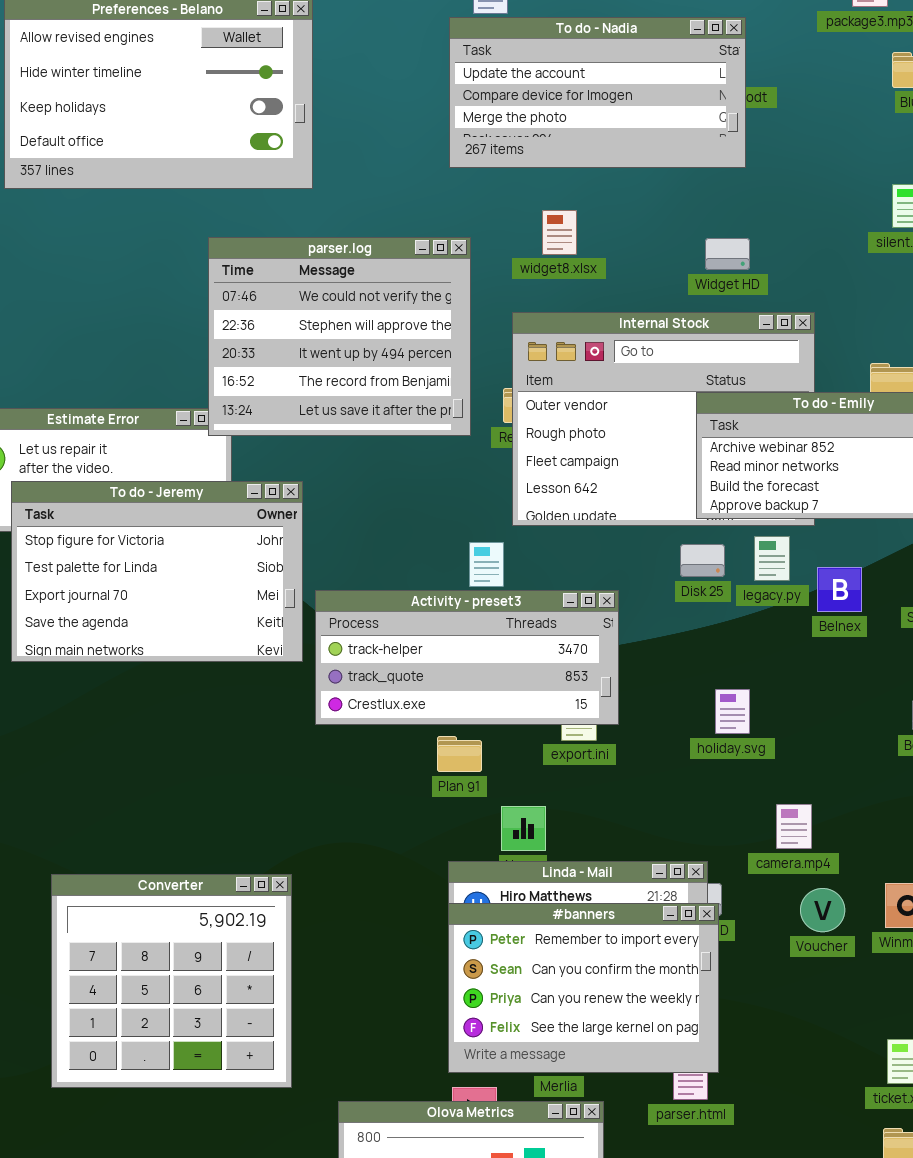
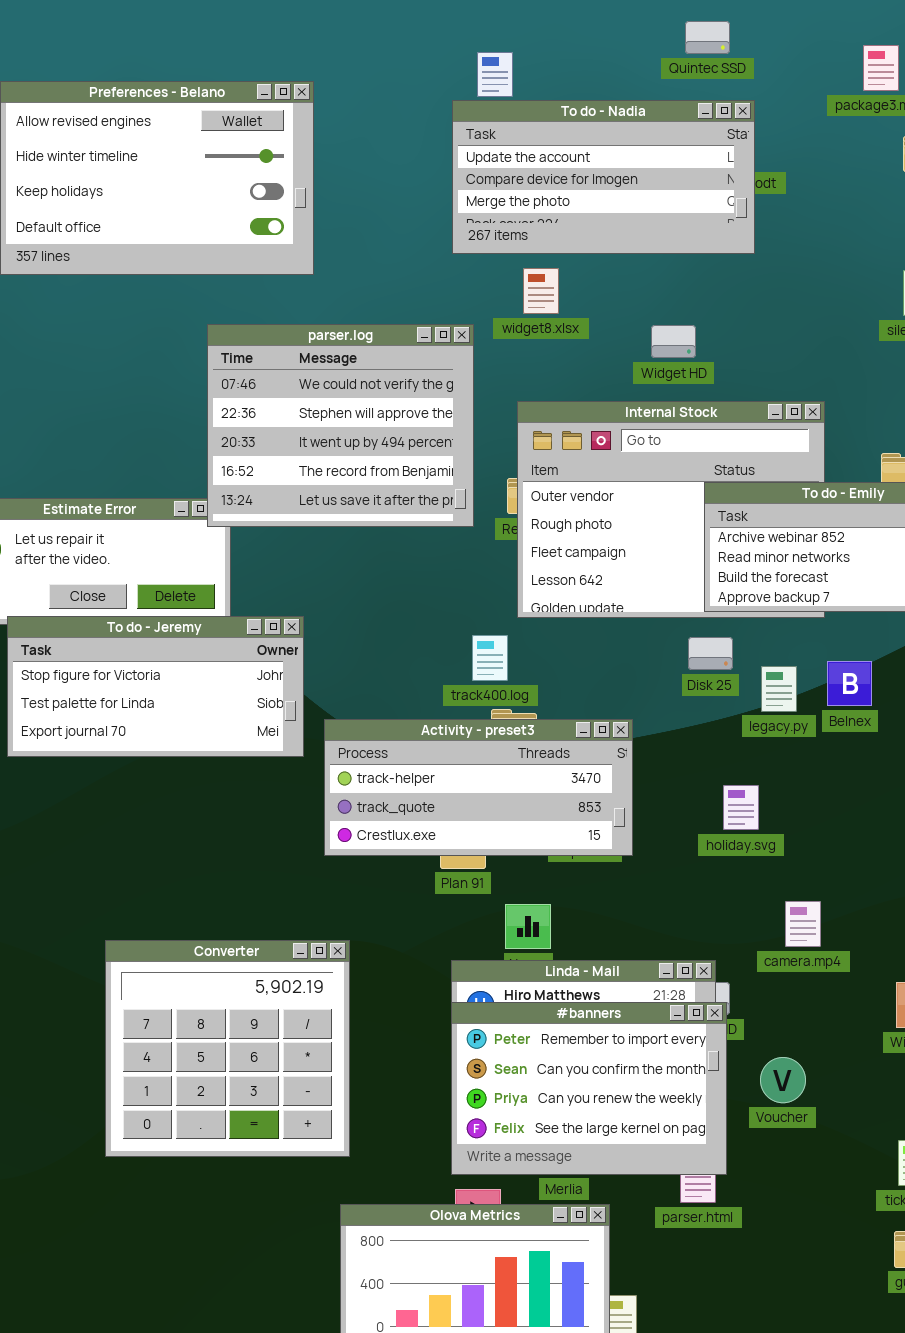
widget8.xlsx: [542,210,577,255] -> [523,268,559,314], moved
Widget HD: [705,238,750,270] -> [651,325,696,358], moved
To do - Jeremy: [11,481,303,662] -> [7,616,304,757], resized
legacy.py: [754,536,790,581] -> [761,666,797,712], moved
Activity - preset3: [315,590,619,725] -> [324,719,633,856], moved
Converter: [51,874,292,1088] -> [105,940,350,1157], moved
Voucher: [800,888,845,932] -> [760,1057,806,1103], moved

